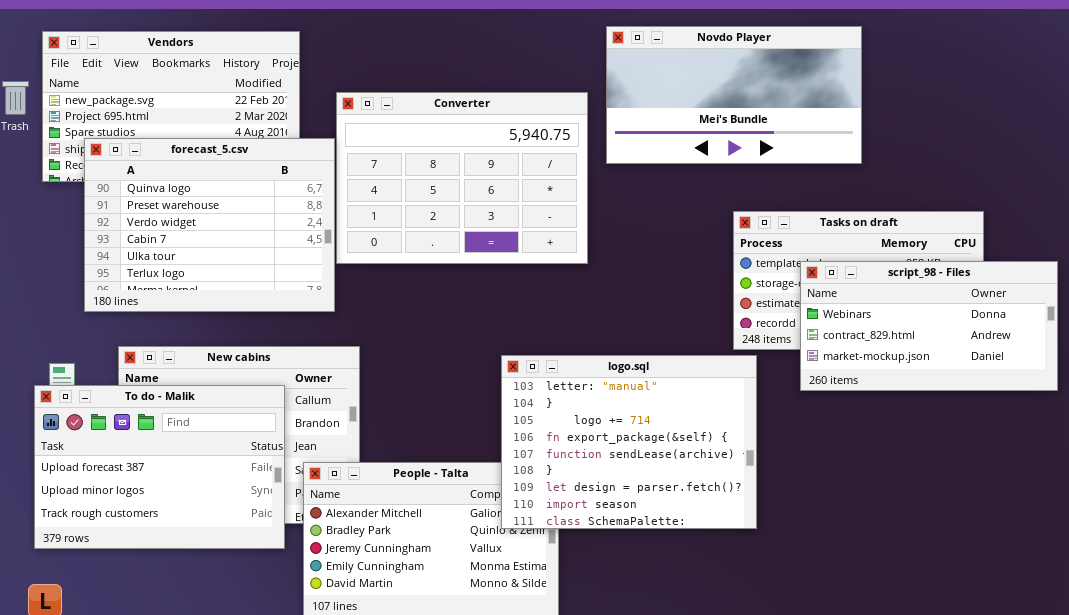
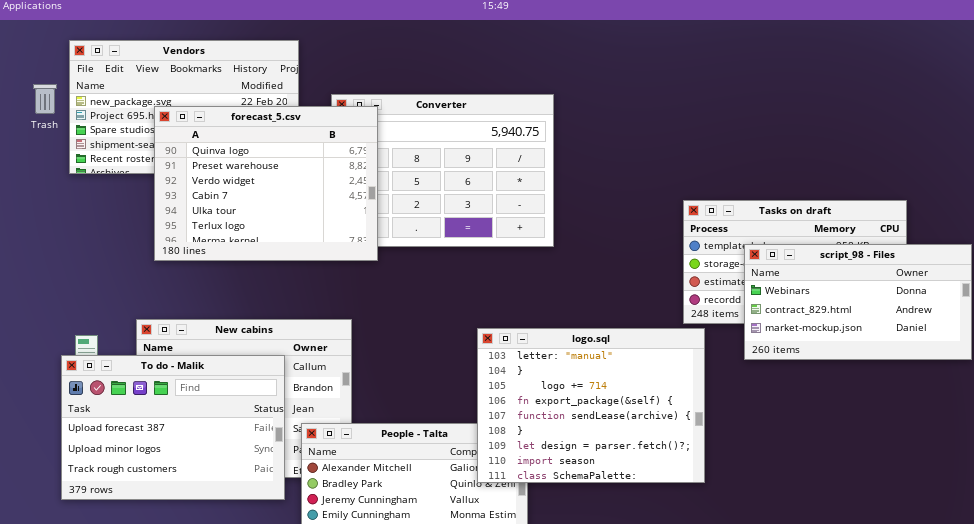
Novdo Player: [606,26,862,164] -> none, closed
forecast_5.csv: [84,138,335,312] -> [154,106,378,261], moved

